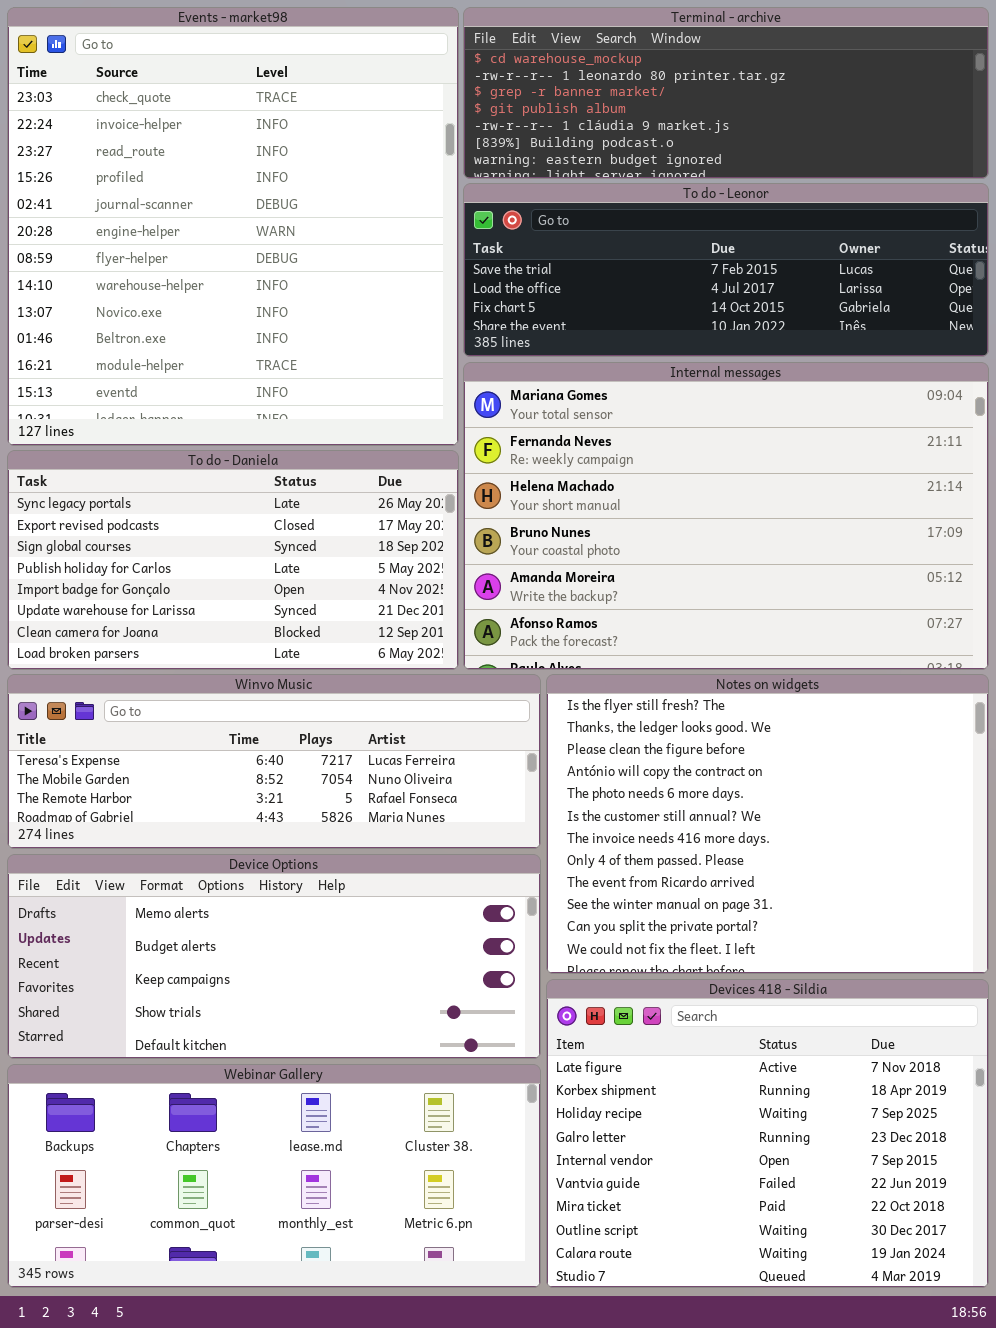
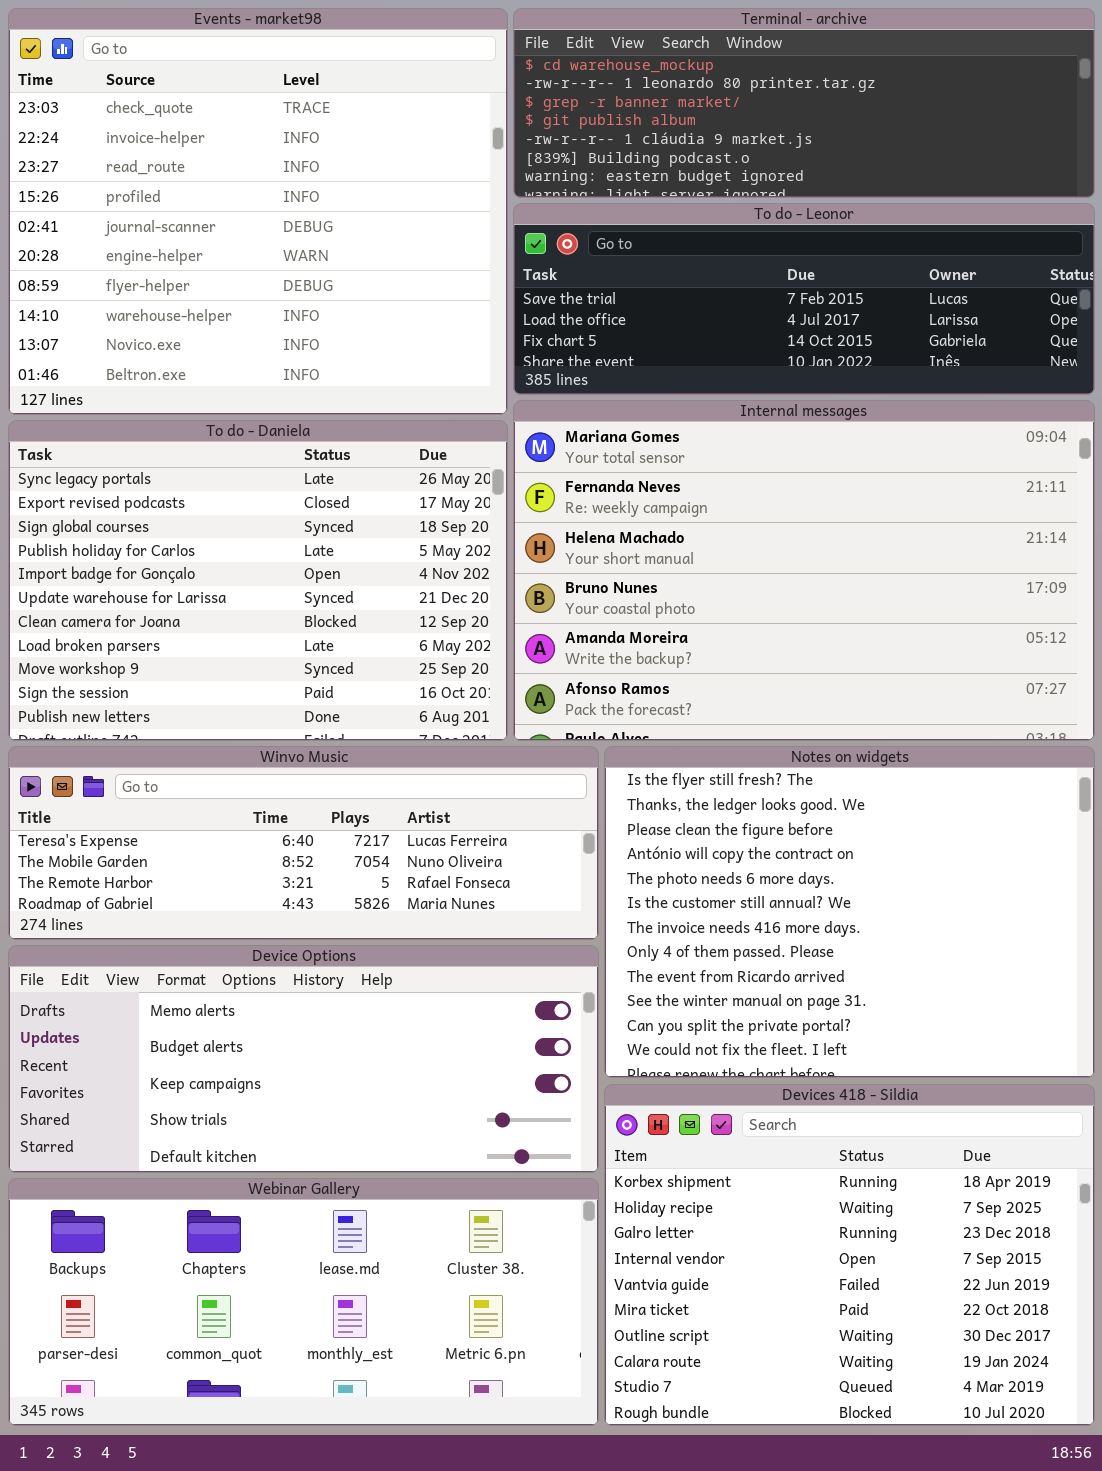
Events - market98: [7,7,459,446] -> [8,8,508,415], resized
To do - Daniela: [7,450,459,670] -> [8,420,508,741], resized
Devices 418 - Sildia: [546,979,989,1288] -> [604,1084,1095,1426], scrolled down 1 row

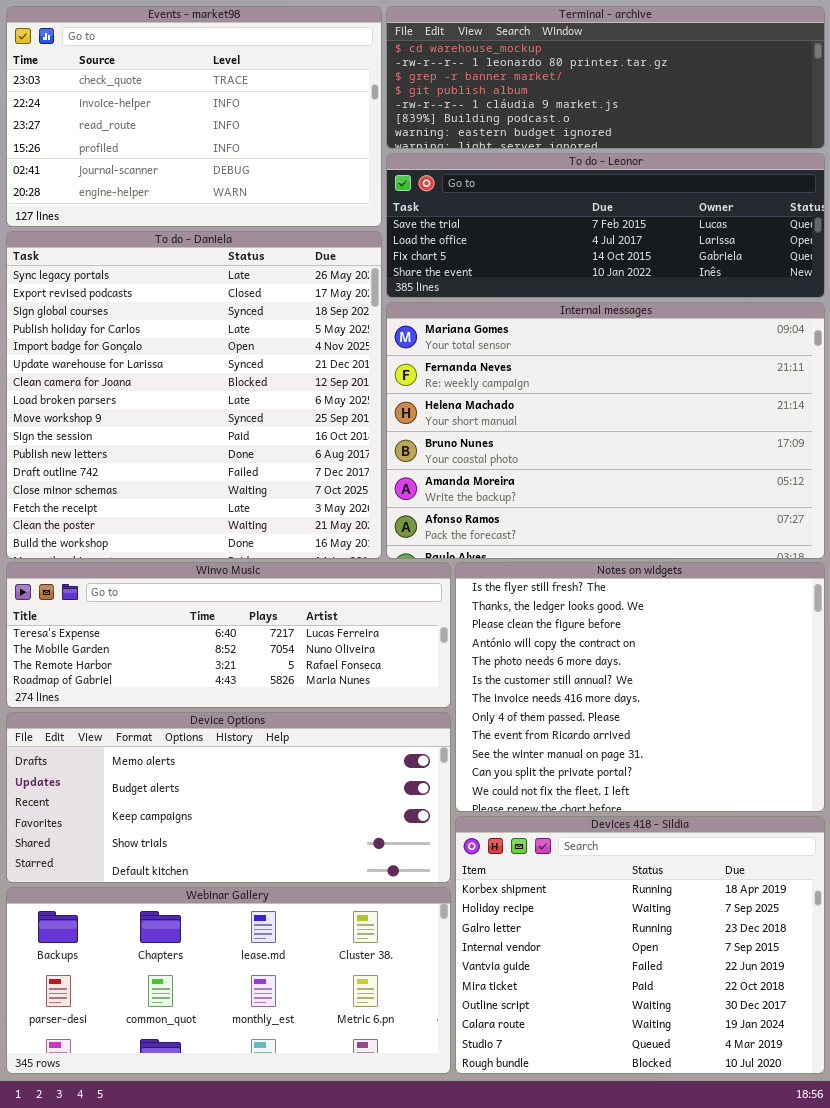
Events - market98: [8,8,508,415] -> [6,6,382,227], resized
To do - Daniela: [8,420,508,741] -> [6,231,382,559], resized

